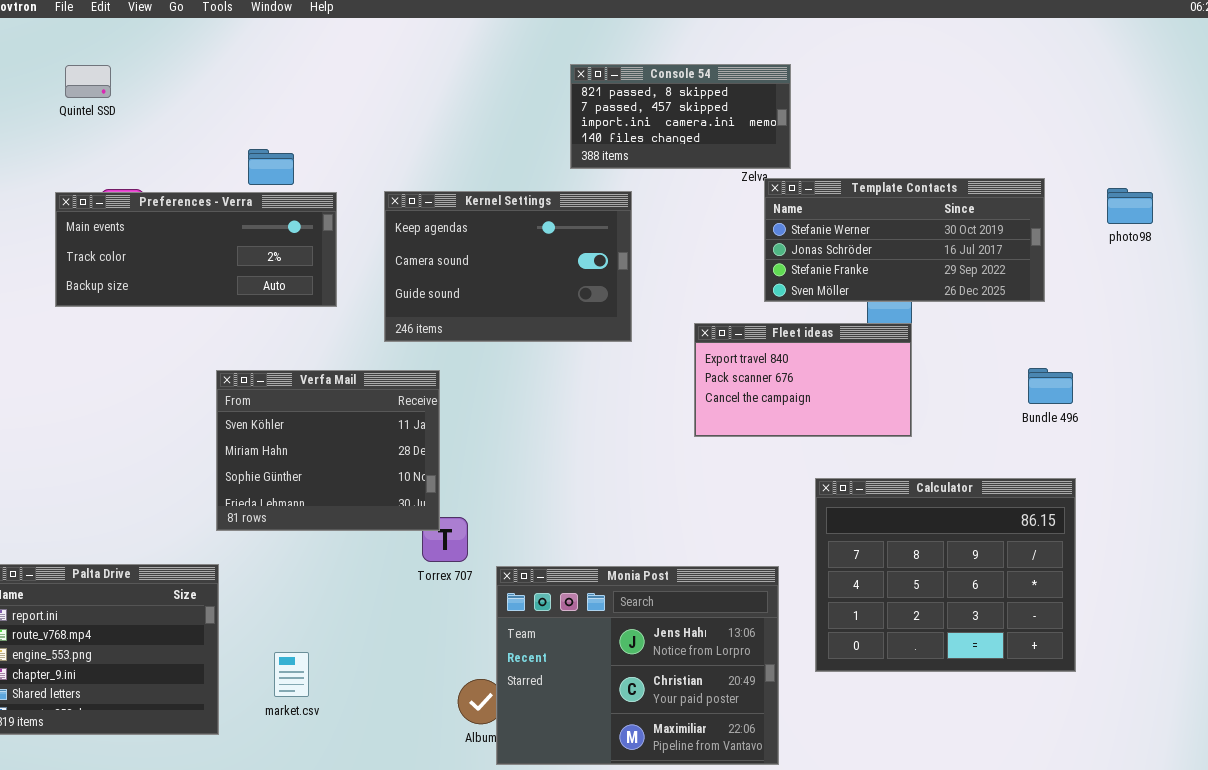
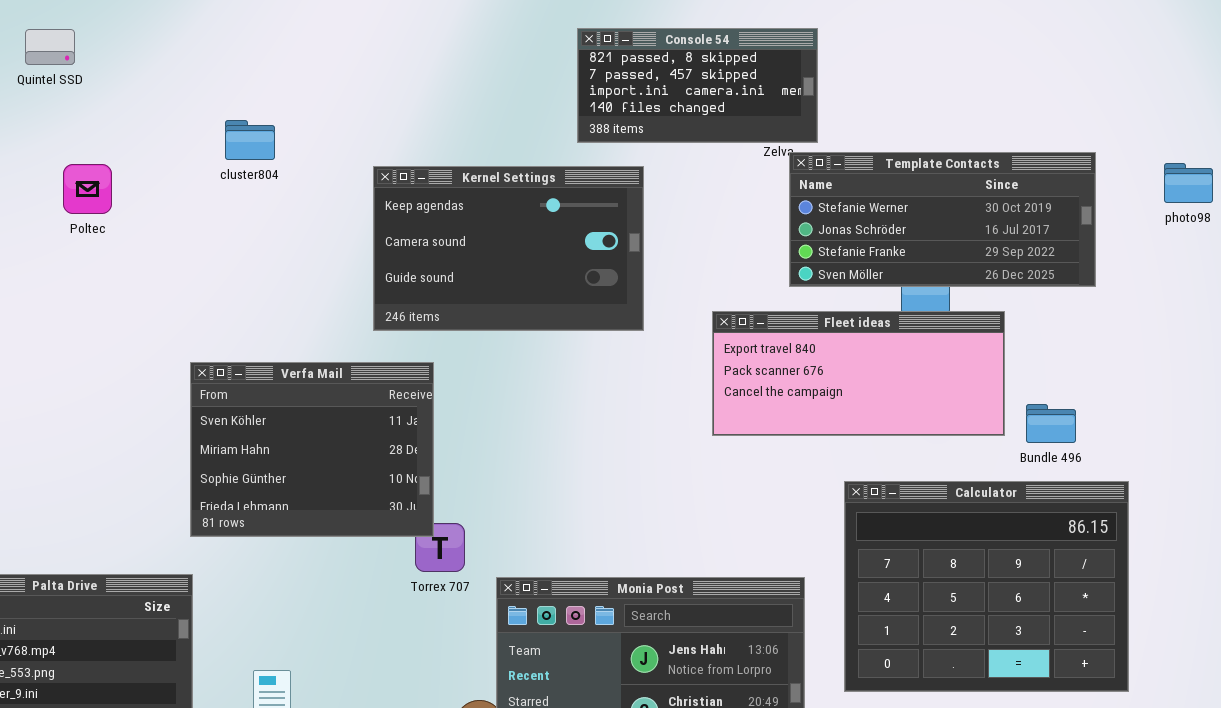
Preferences - Verra: [55,192,337,307] -> none, closed
Fleet ideas: [694,323,912,437] -> [712,311,1005,436], resized
Bundle 496: [1028,368,1073,404] -> [1026,404,1076,443], moved

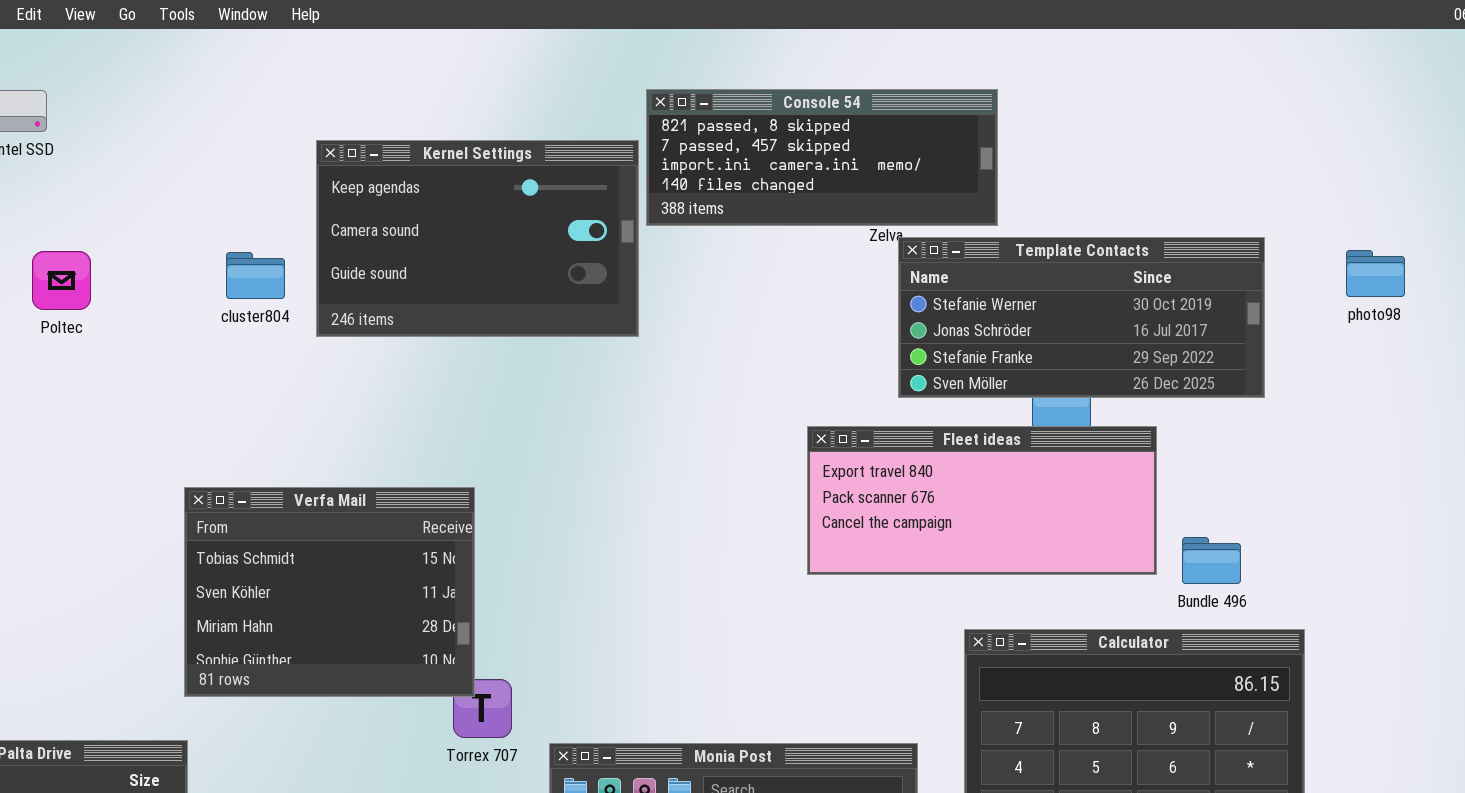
Console 54: [577,28,818,143] -> [646,89,998,226], resized
cluster804: [225,120,275,160] -> [226,252,285,299], moved
Kernel Settings: [373,166,644,331] -> [316,140,639,337], moved
Verfa Mail: [190,362,434,537] -> [184,487,475,697], scrolled up 1 row

